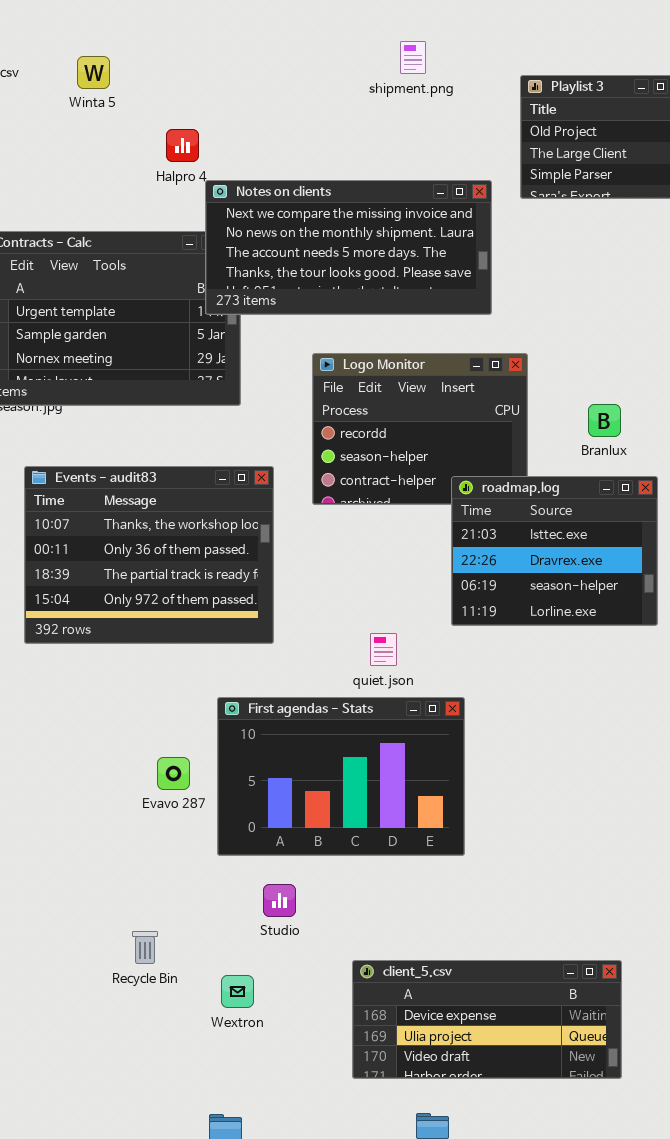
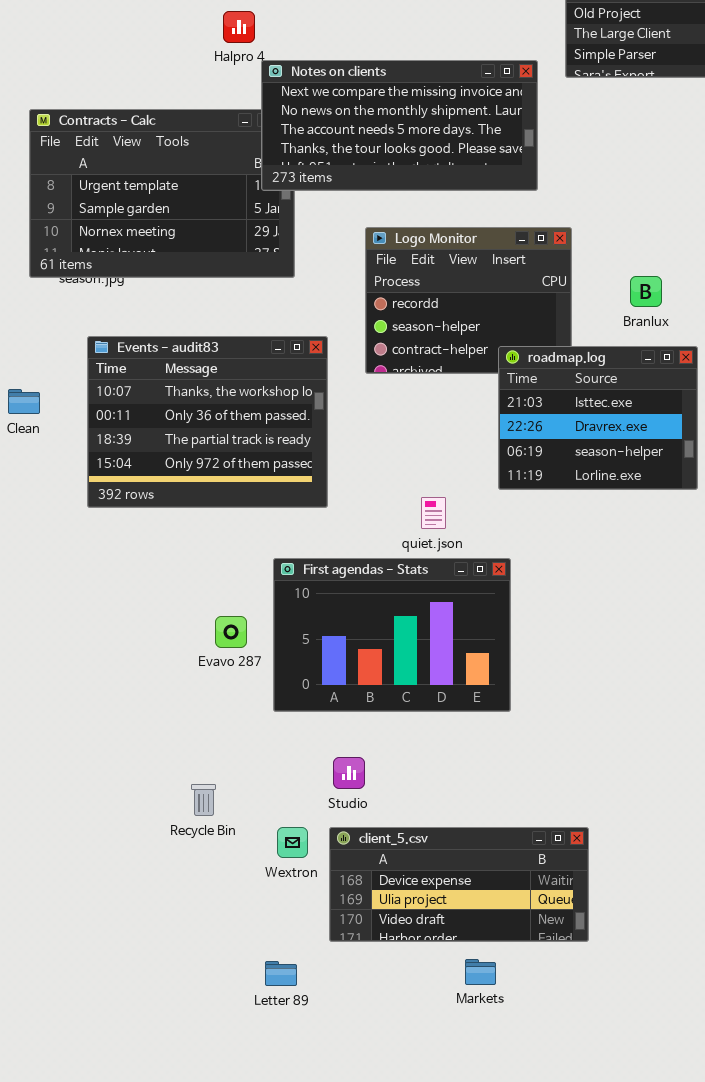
Studio: [263,884,296,917] -> [333,757,365,789], moved
client_5.csv: [352,960,622,1079] -> [329,827,589,942], moved

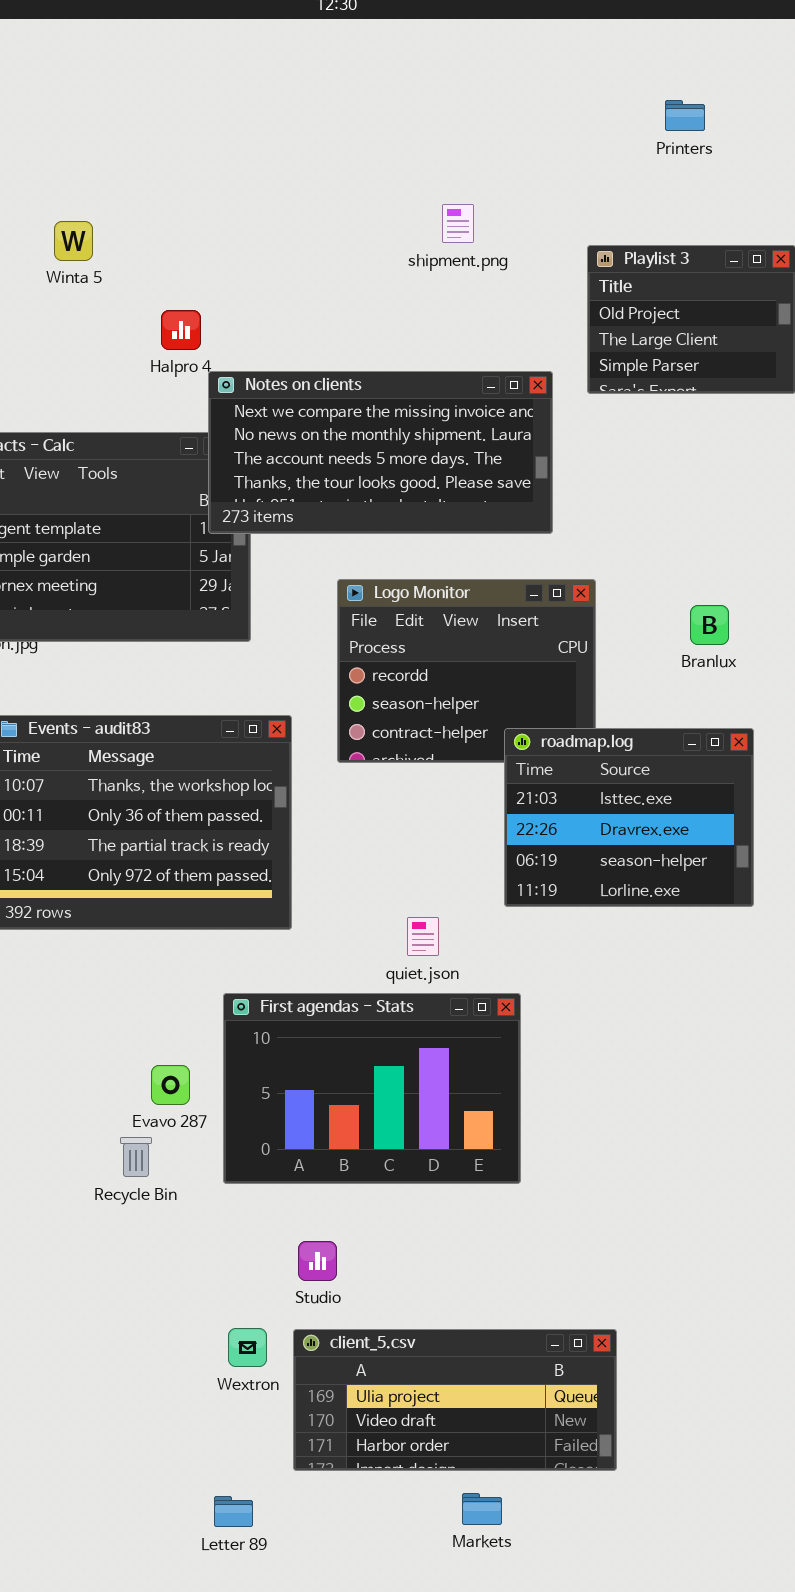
Branlux: [630,276,662,307] -> [690,605,729,645], moved
Recycle Bin: [191,784,216,816] -> [120,1137,152,1177], moved
client_5.csv: [329,827,589,942] -> [293,1329,617,1471], scrolled down 1 row

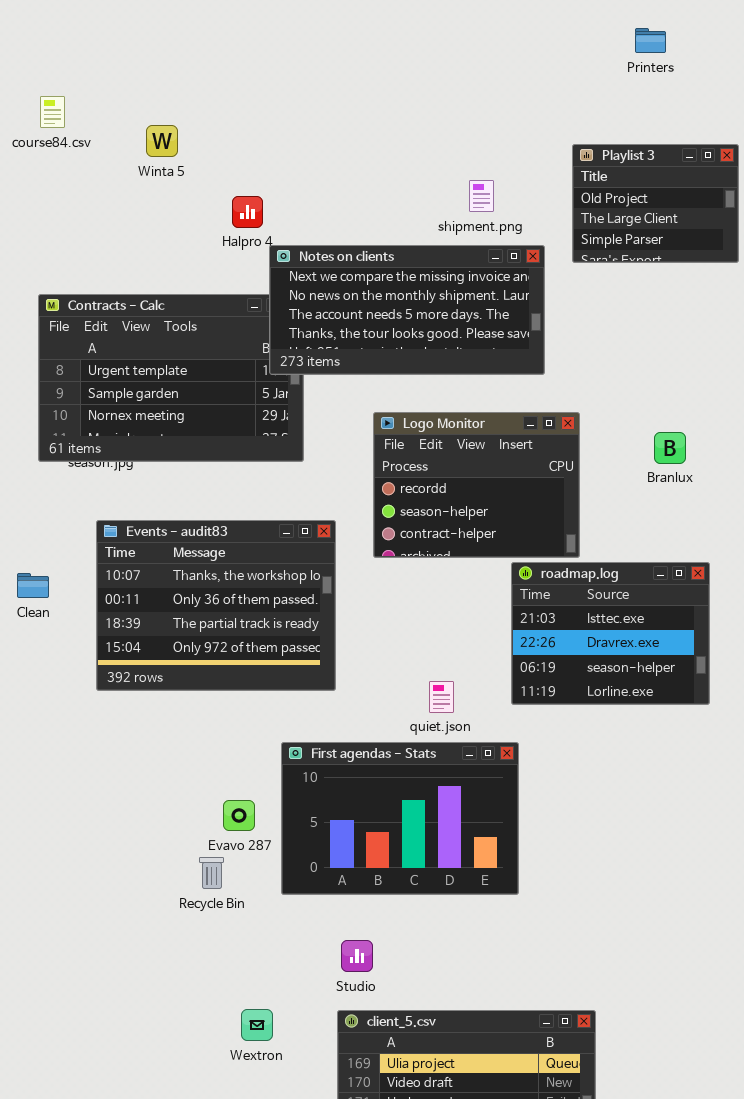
shipment.png: [442,204,474,243] -> [469,180,494,212], moved
roadmap.log: [504,728,754,907] -> [511,562,710,705], moved
Wextron: [228,1328,267,1367] -> [241,1009,273,1041], moved

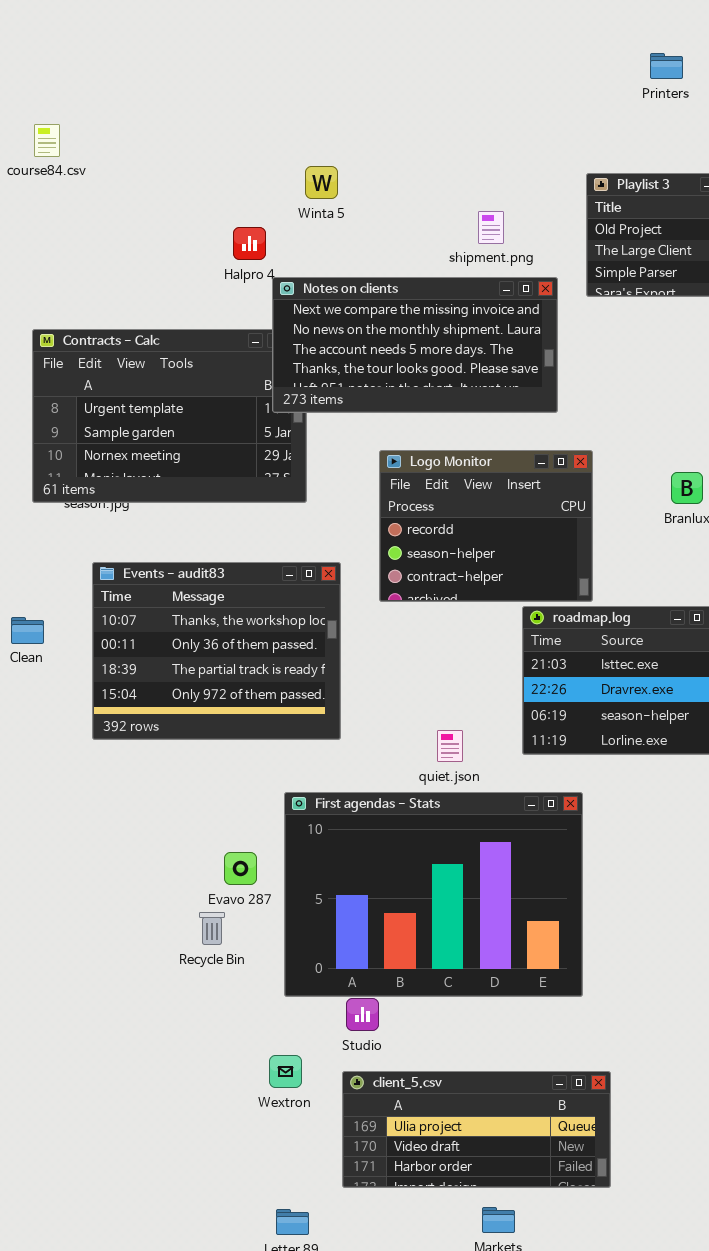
Winta 5: [146,125,178,157] -> [305,166,338,199], moved
First agendas - Stats: [281,742,519,895] -> [284,792,583,997], resized
Wextron: [241,1009,273,1041] -> [269,1055,302,1088], moved

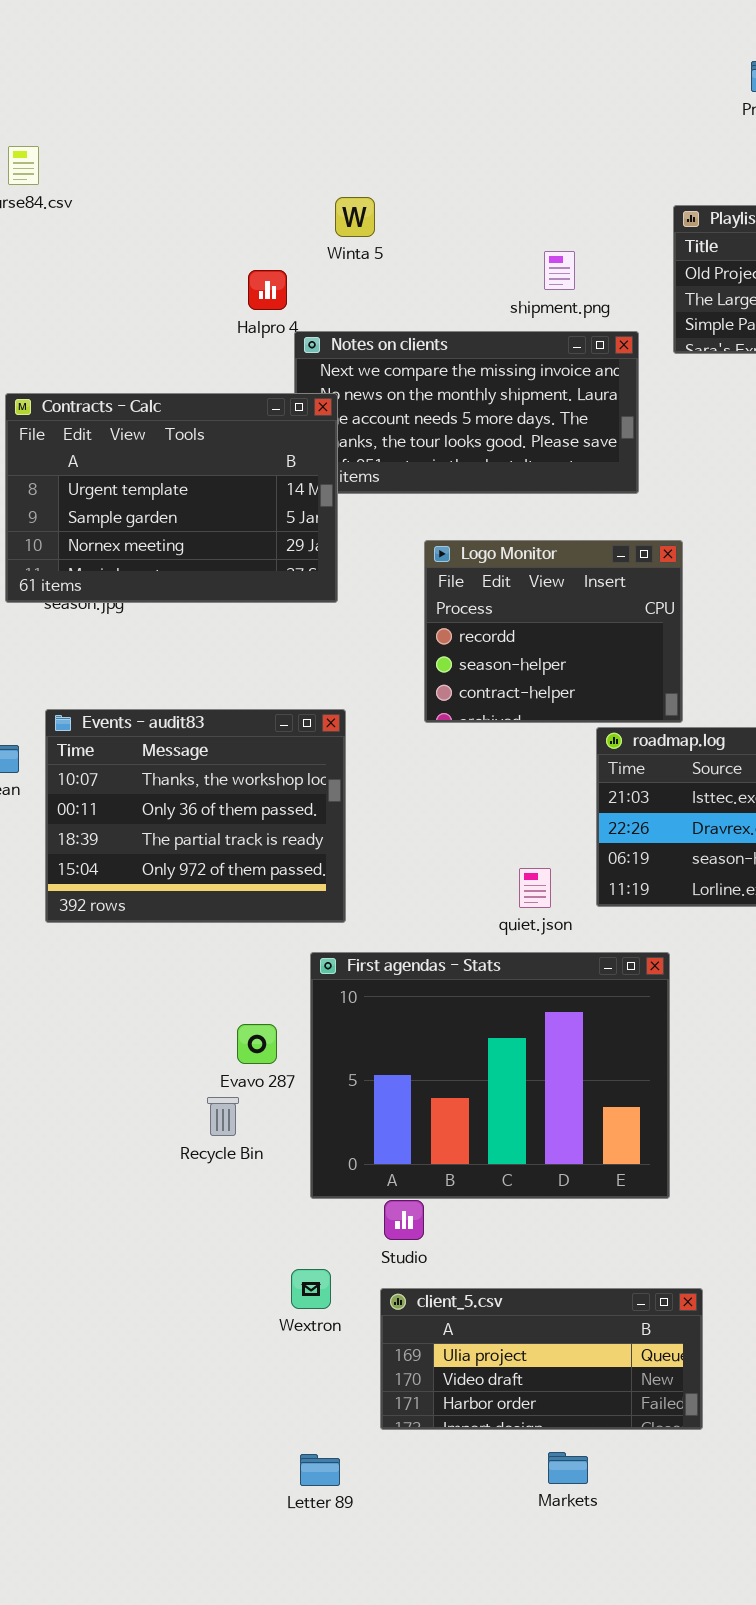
Contracts - Calc: [32,329,307,503] -> [5,393,338,603], raised
Events - audit83: [92,562,341,740] -> [45,709,346,923], moved
quiet.json: [437,730,463,762] -> [519,868,551,908], moved

